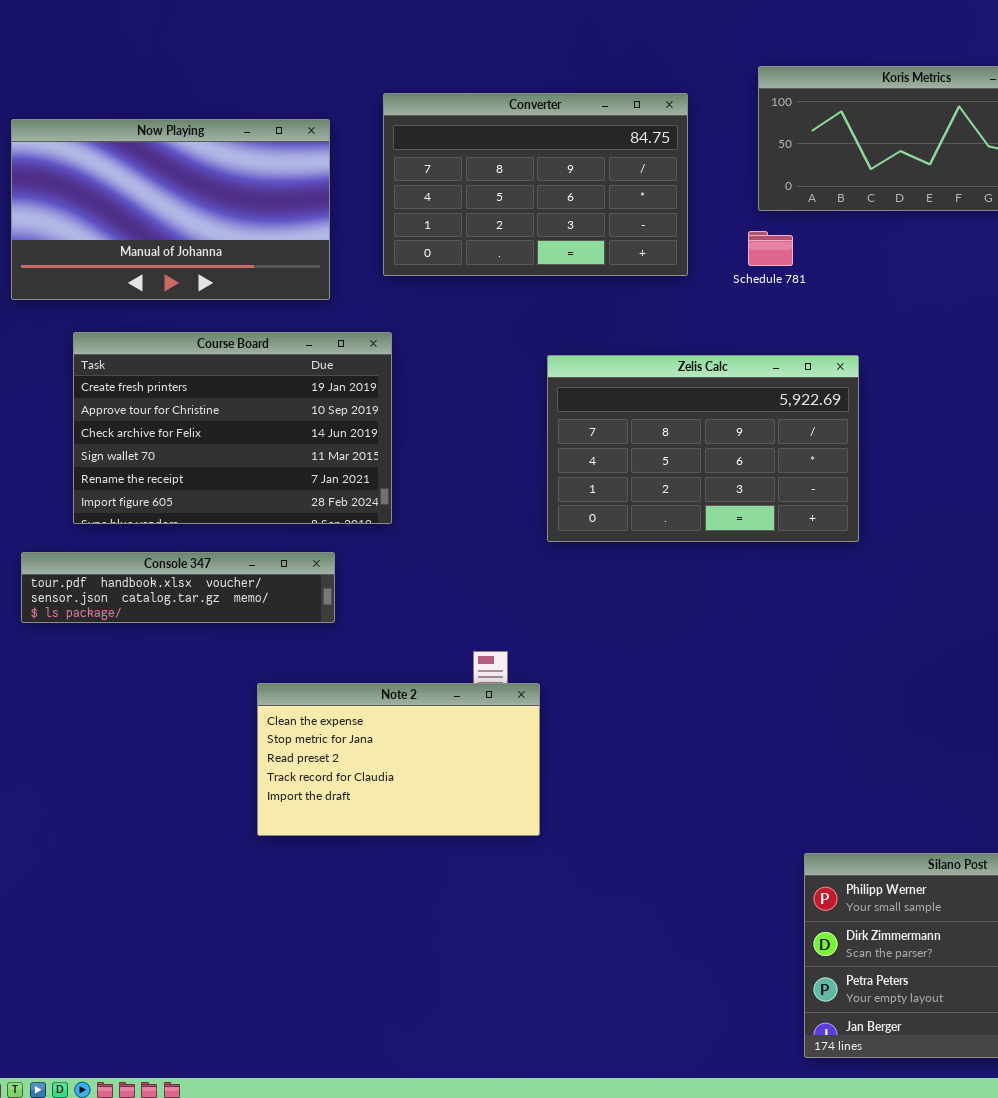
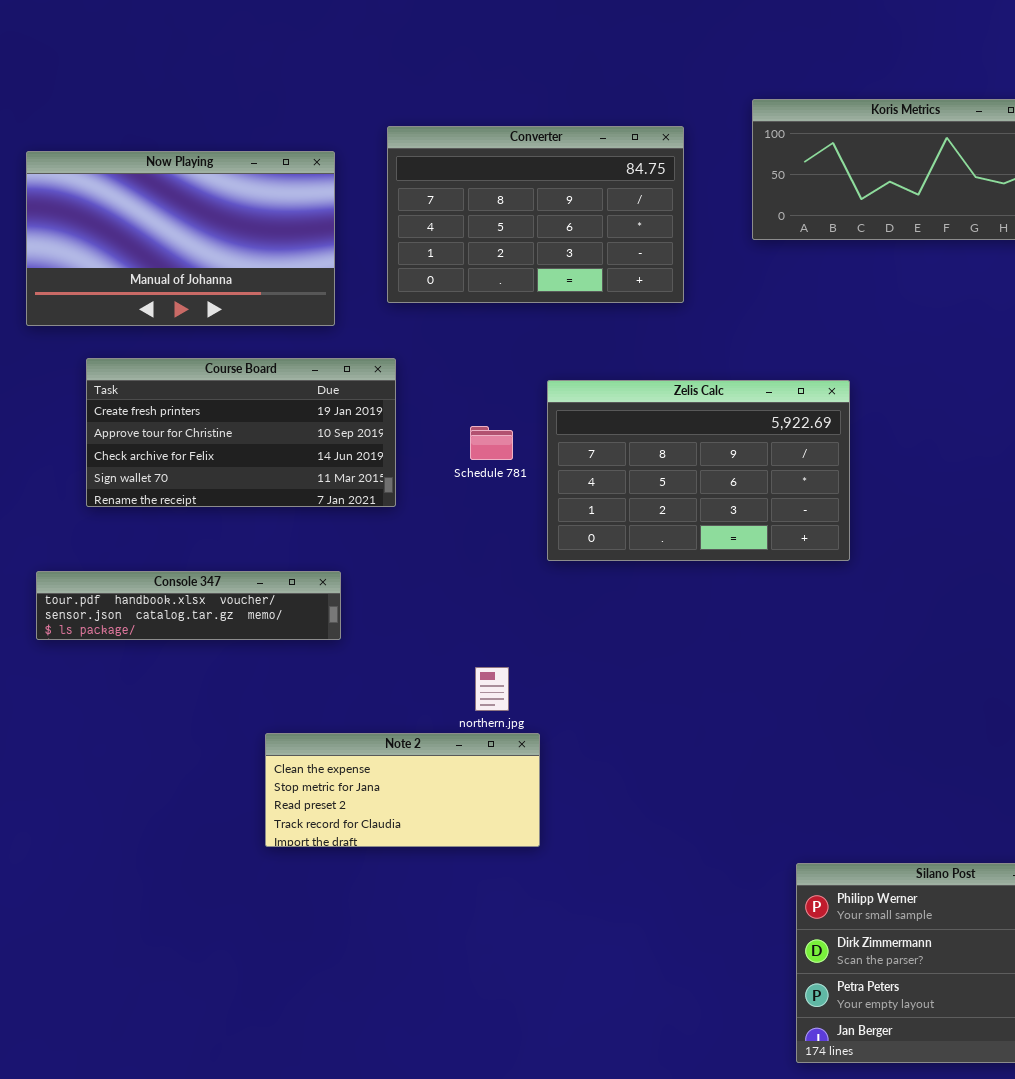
Schedule 781: [748,231,793,266] -> [470,426,513,460], moved
Course Board: [73,332,392,524] -> [86,358,396,507], resized
Note 2: [257,683,540,836] -> [265,733,540,847], resized

